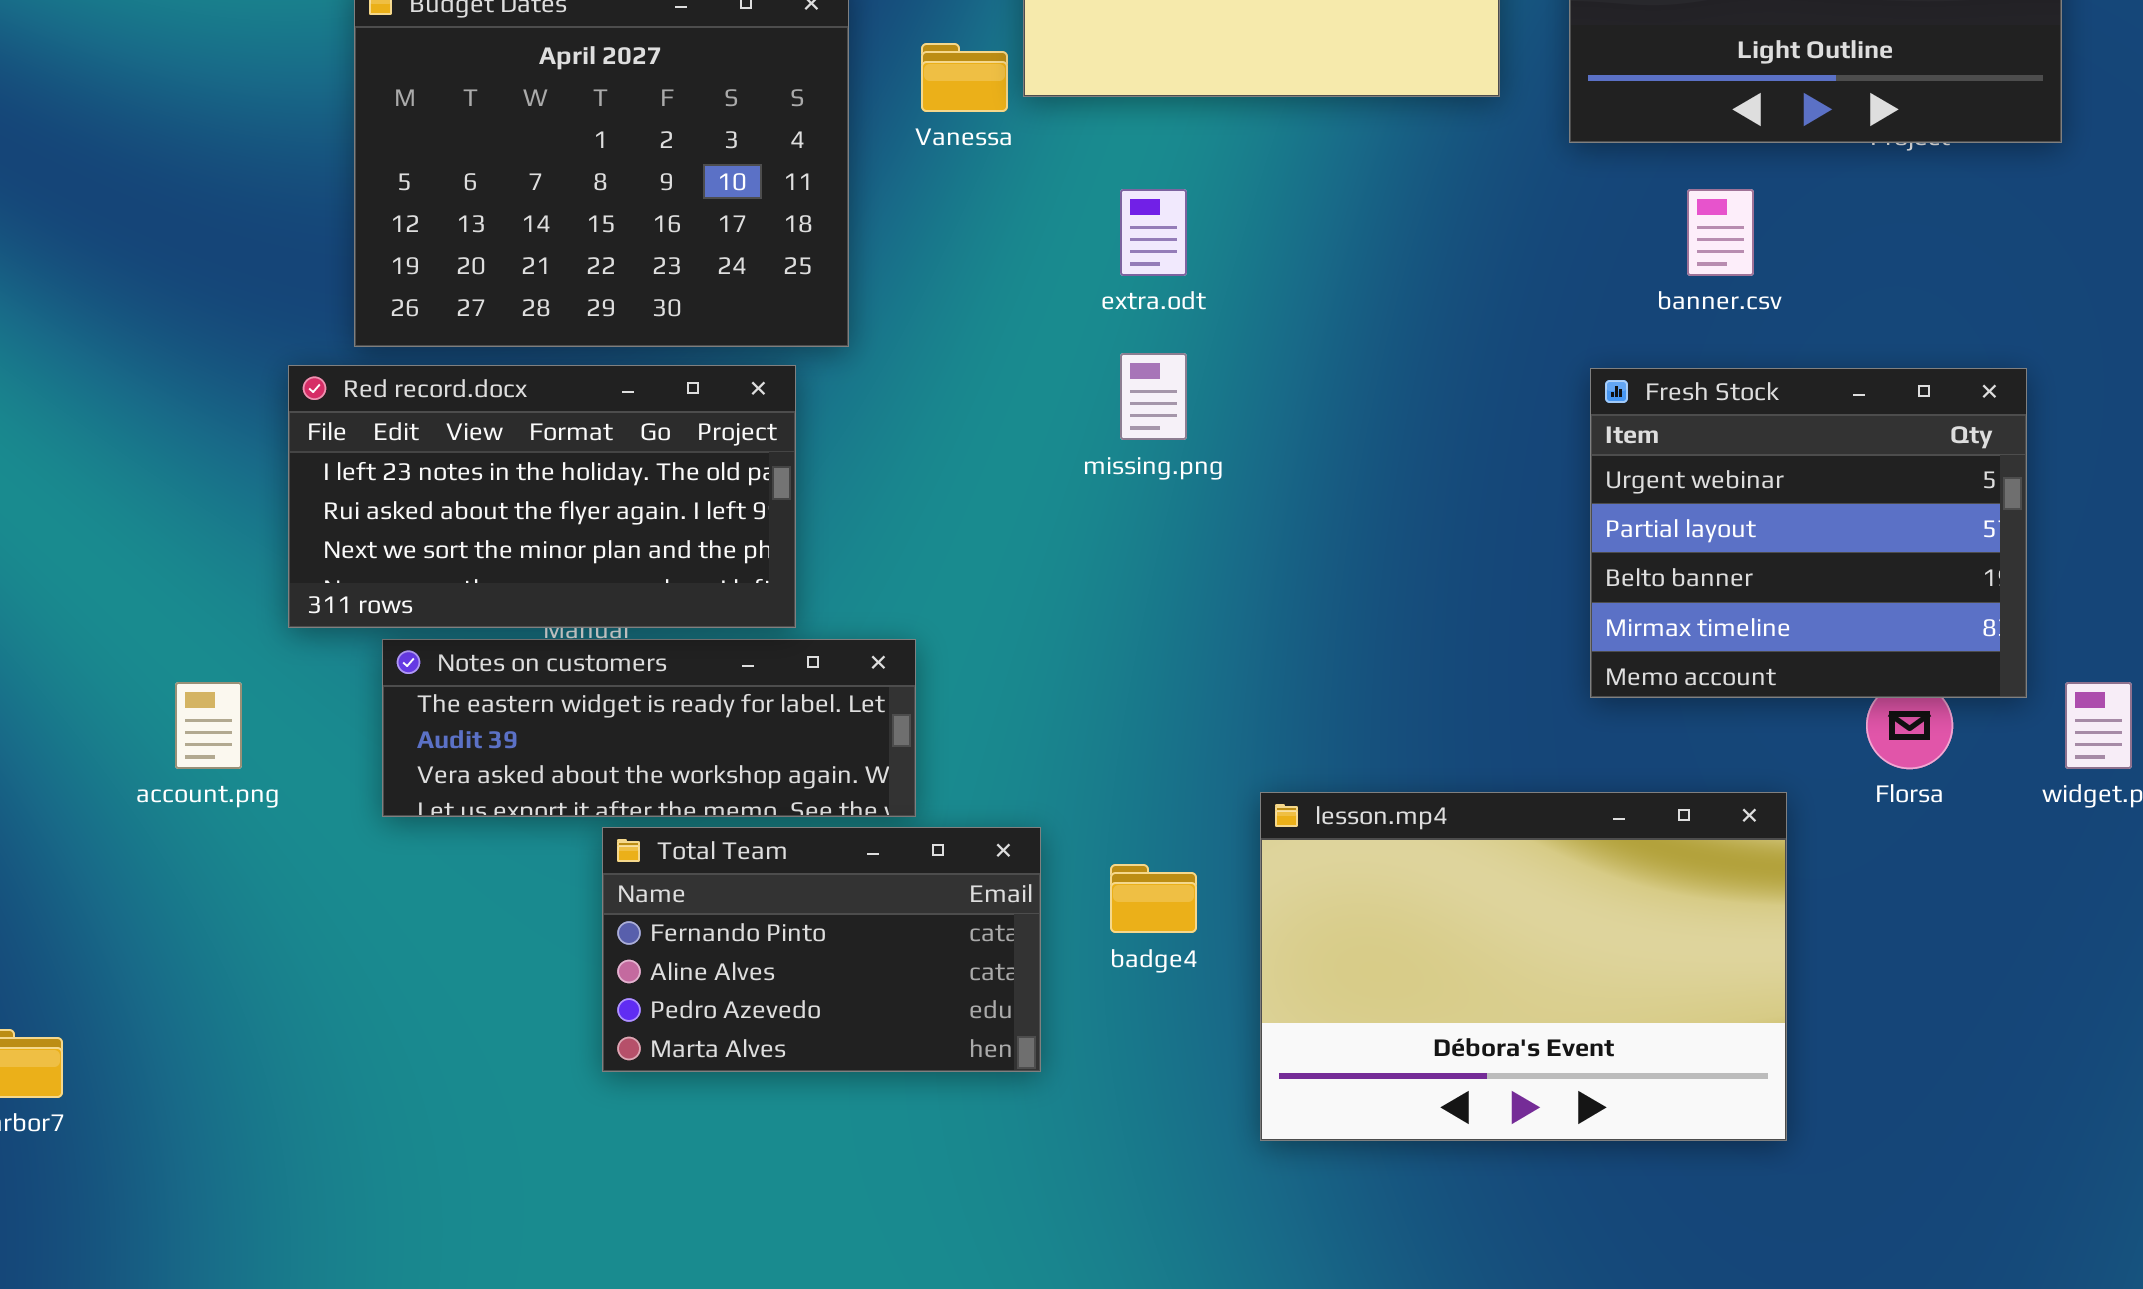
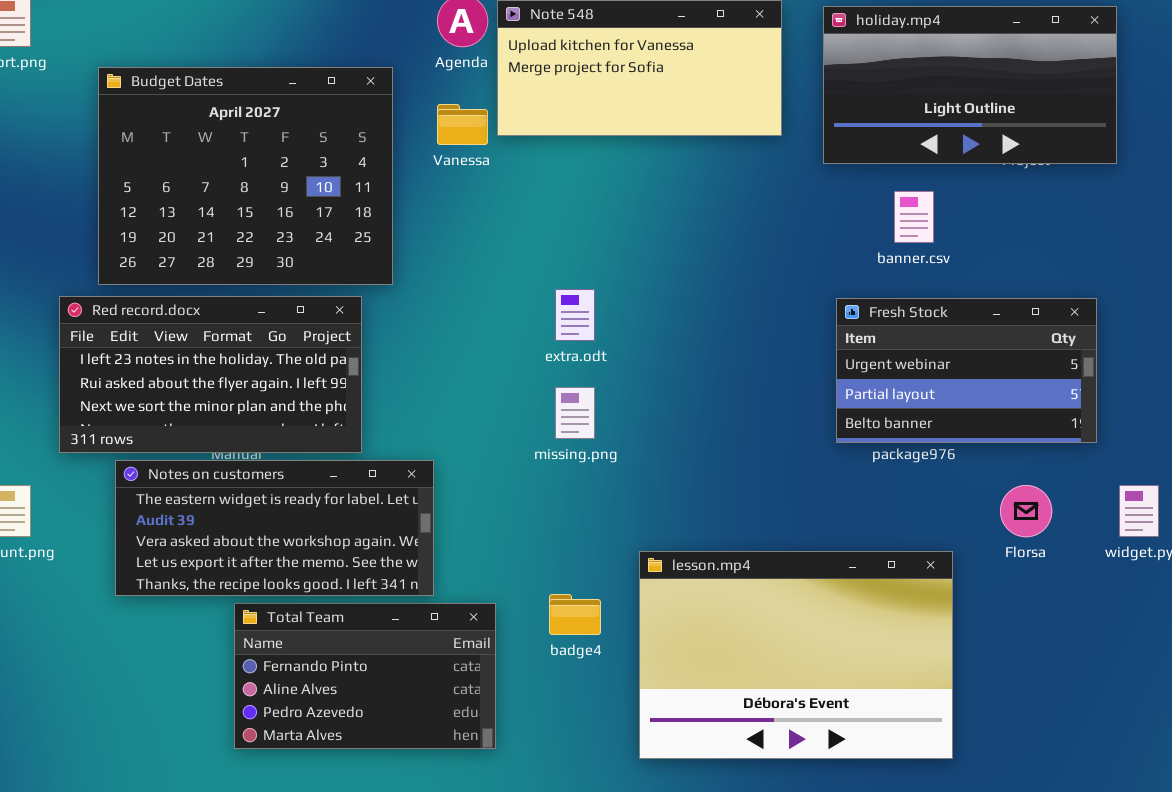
extra.odt: [1120,189,1187,276] -> [555,289,595,341], moved
missing.png: [1120,353,1187,440] -> [555,387,595,439], moved
Fresh Stock: [1590,368,2027,698] -> [836,298,1097,443], resized
Notes on customers: [382,639,916,817] -> [115,460,434,596], resized
Total Team: [602,827,1041,1072] -> [234,603,496,749], moved

